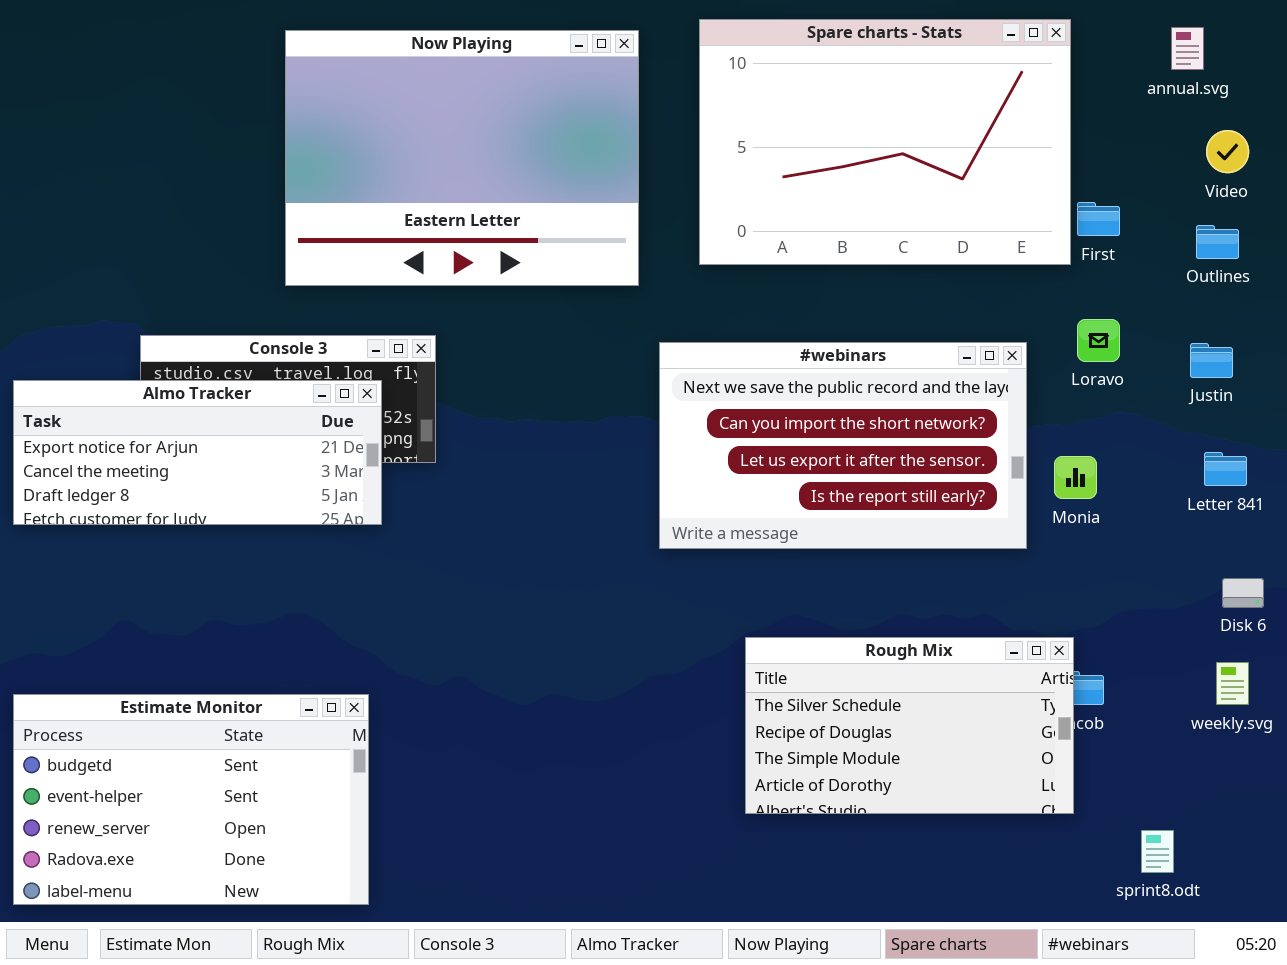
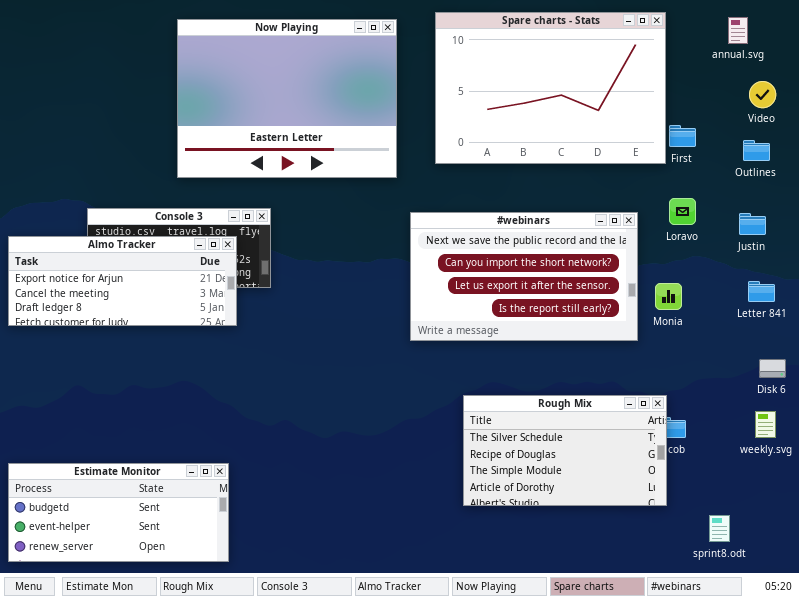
Estimate Monitor: [13,694,369,905] -> [8,463,229,562], resized

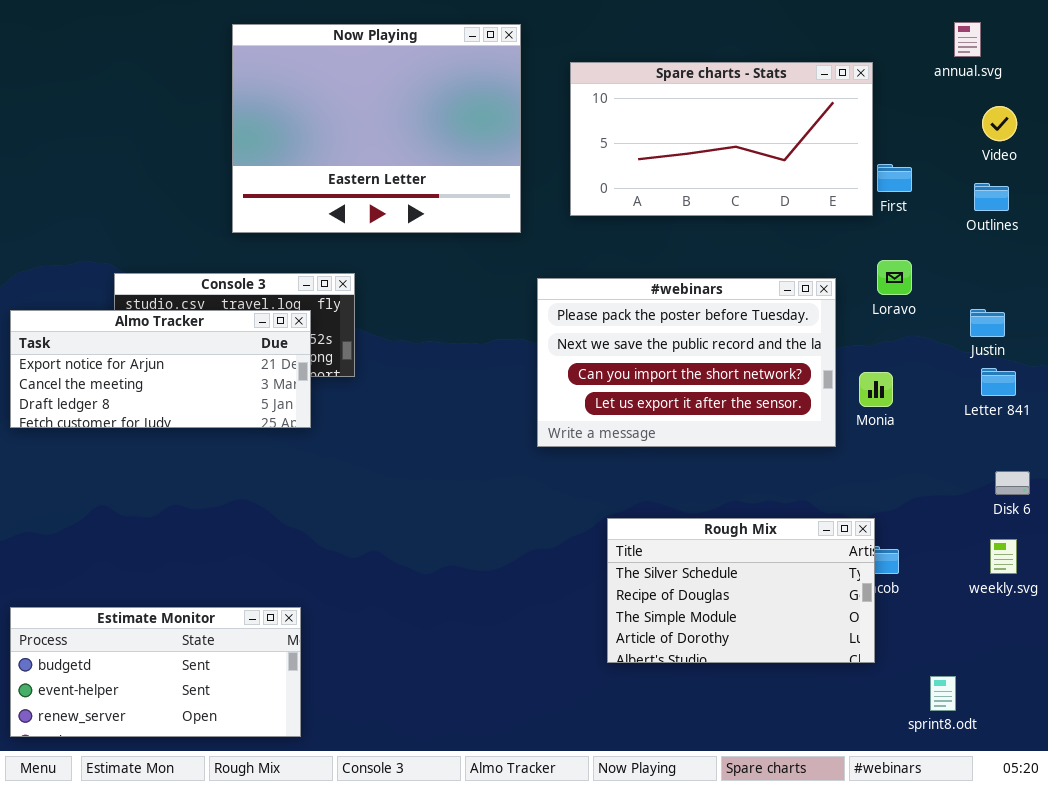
Spare charts - Stats: [435,12,666,164] -> [570,62,873,216], resized
#webinars: [410,212,638,341] -> [537,278,836,447], scrolled up 1 row
Justin: [739,213,766,235] -> [970,309,1005,337], moved

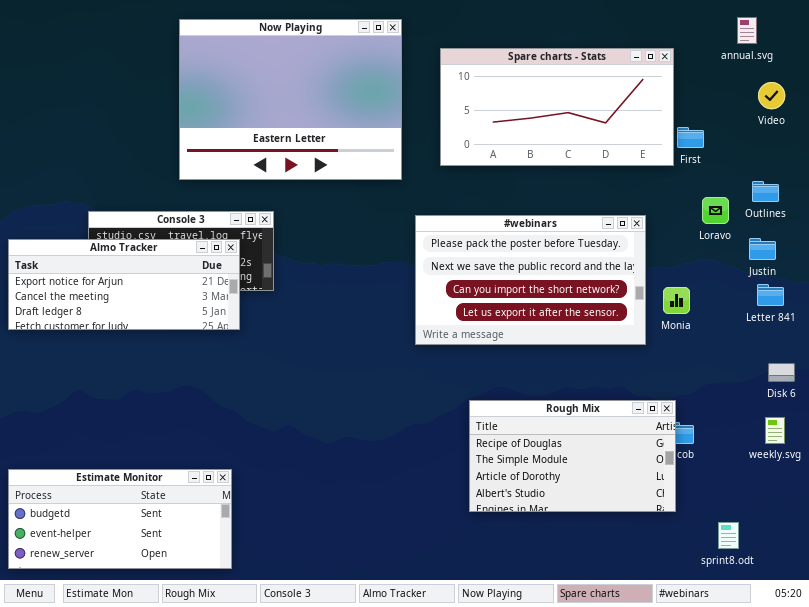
Outlines: [974,183,1009,211] -> [752,181,779,202], moved
Loravo: [877,260,912,295] -> [702,197,729,224], moved
Rough Mix: [607,518,875,663] -> [469,400,676,512], scrolled down 1 row

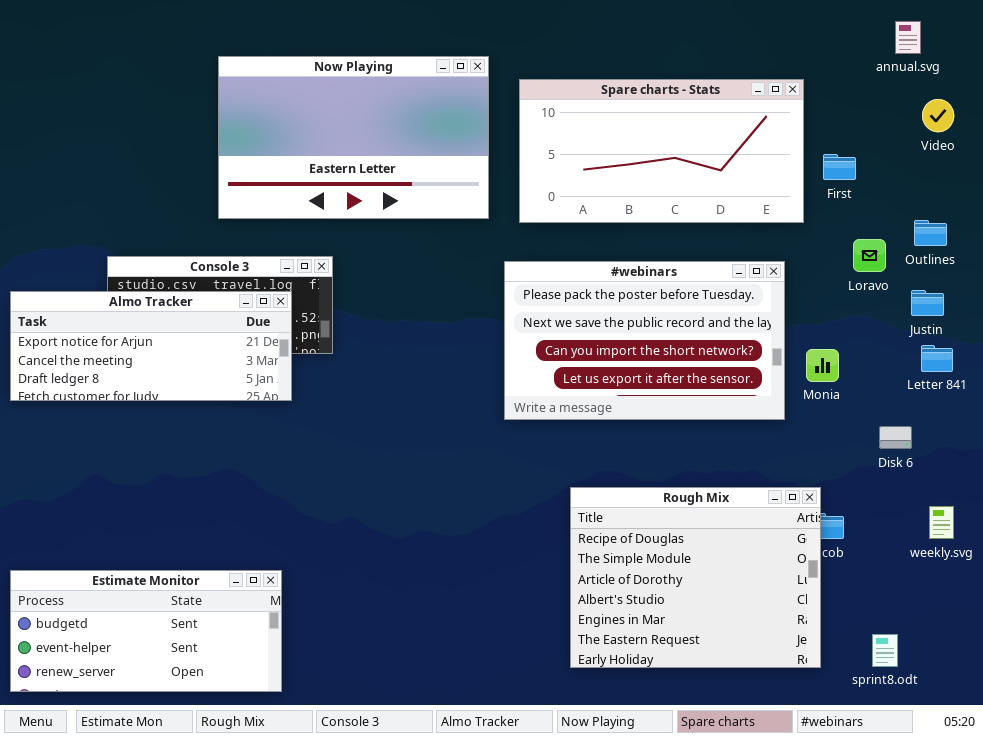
Now Playing: [179,19,402,180] -> [218,56,489,219], resized
Spare charts - Stats: [440,48,674,166] -> [519,79,804,223], moved
Disk 6: [768,363,795,382] -> [879,426,912,449], moved
Rough Mix: [469,400,676,512] -> [570,487,821,668], resized

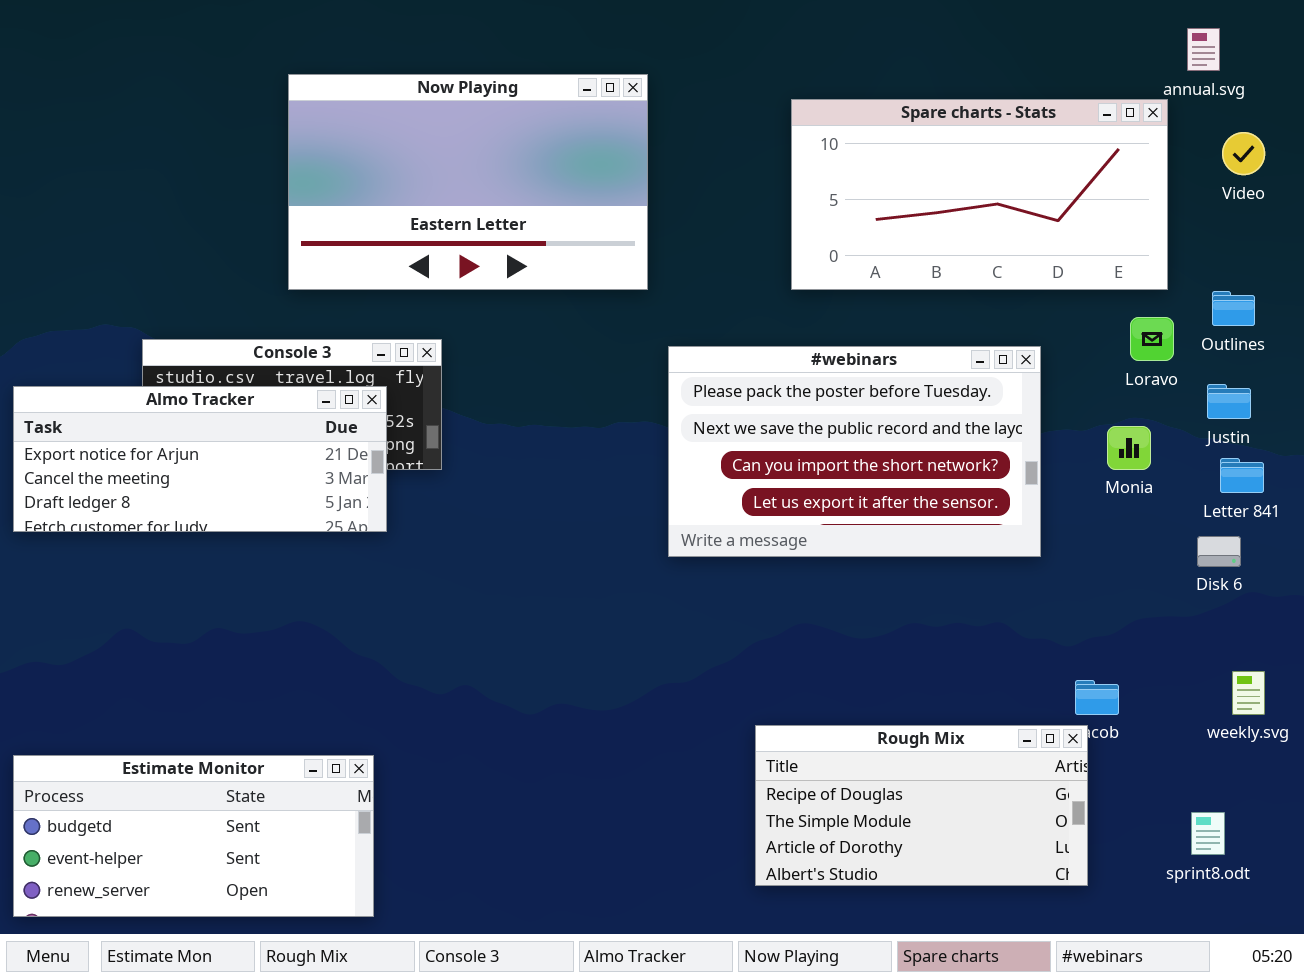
Spare charts - Stats: [519,79,804,223] -> [791,99,1168,290], moved
Monia: [806,349,839,382] -> [1107,426,1151,470], moved
Disk 6: [879,426,912,449] -> [1197,536,1241,567], moved
Rough Mix: [570,487,821,668] -> [755,725,1088,886], resized
sprint8.odt: [872,634,898,667] -> [1191,812,1225,855], moved

